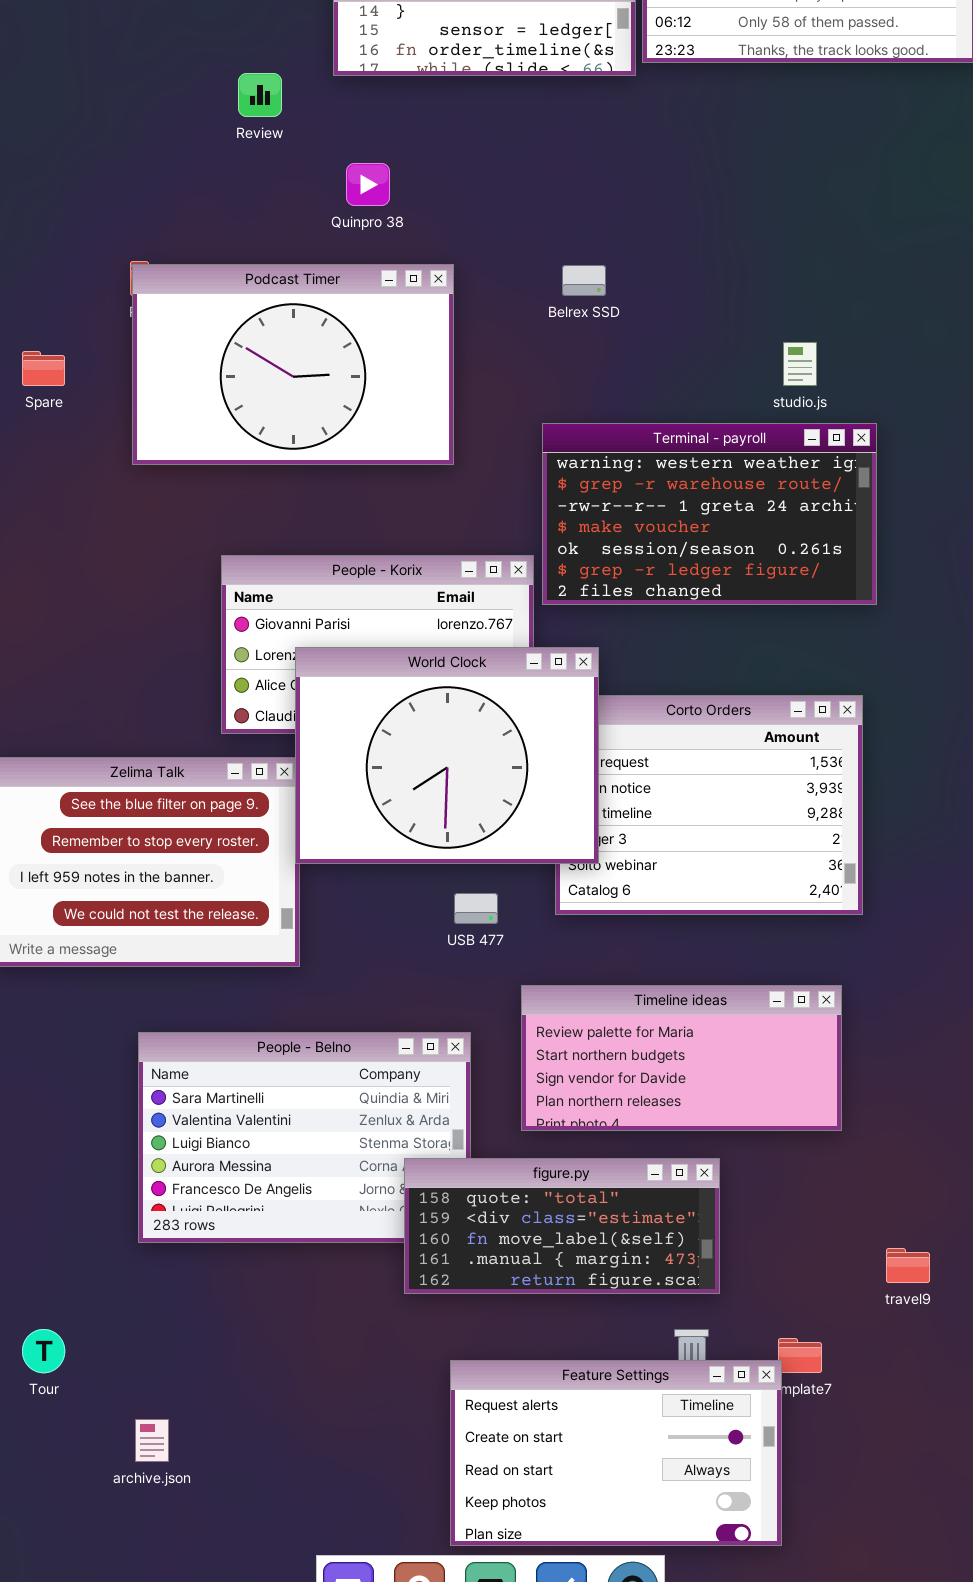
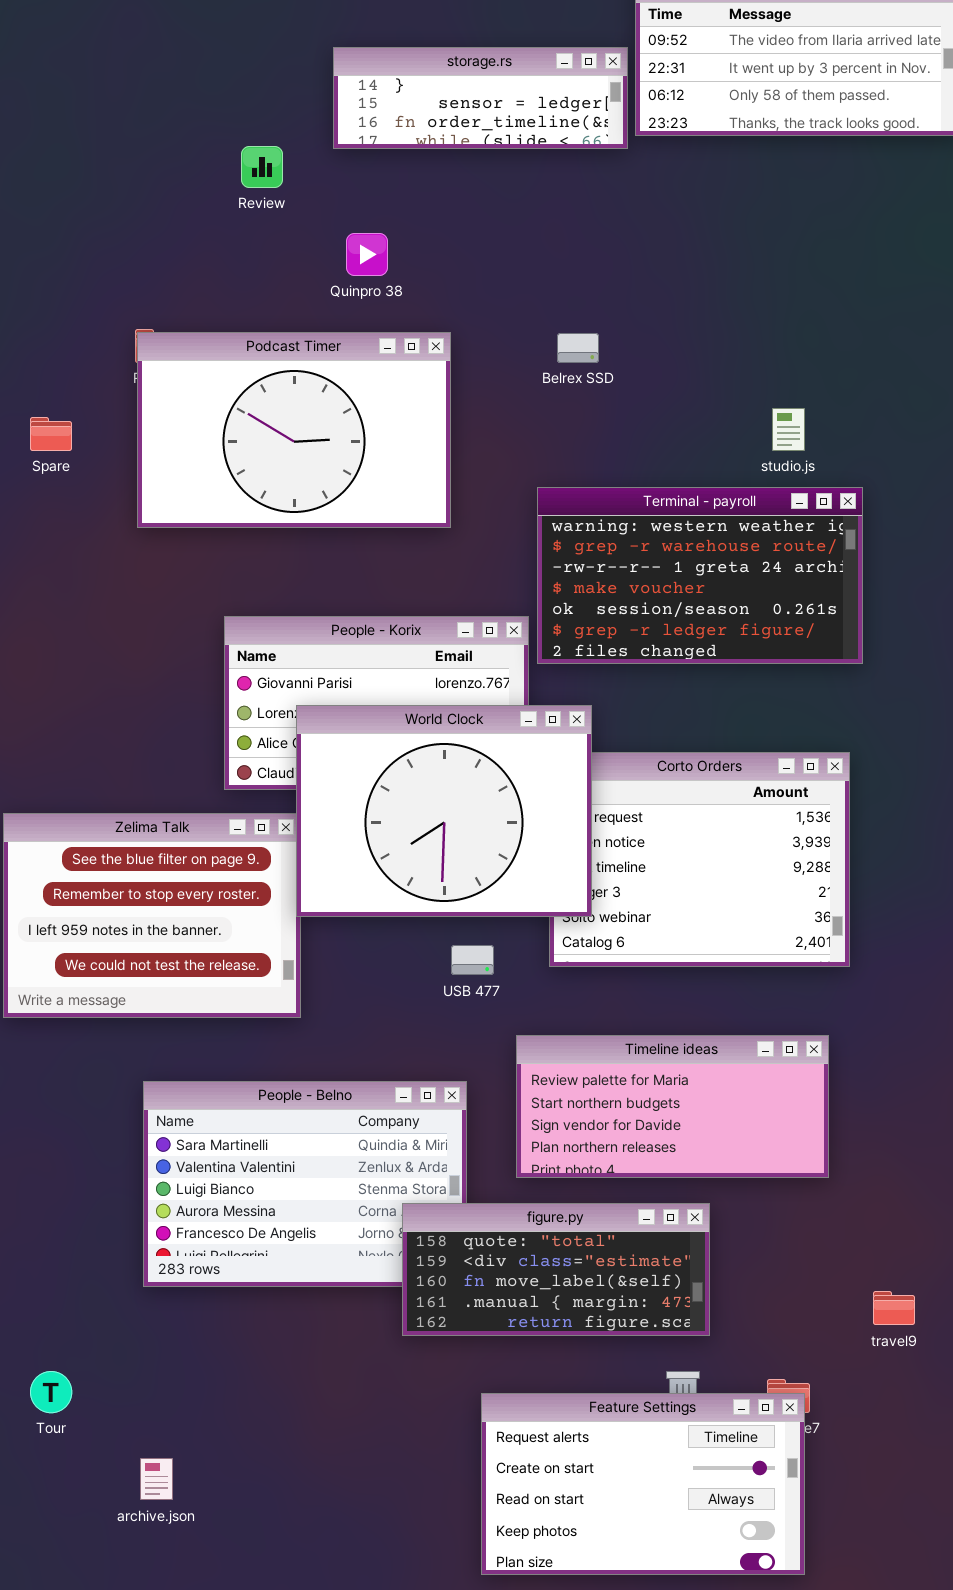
Feature Settings: [450,1360,782,1546] -> [481,1393,805,1575], moved

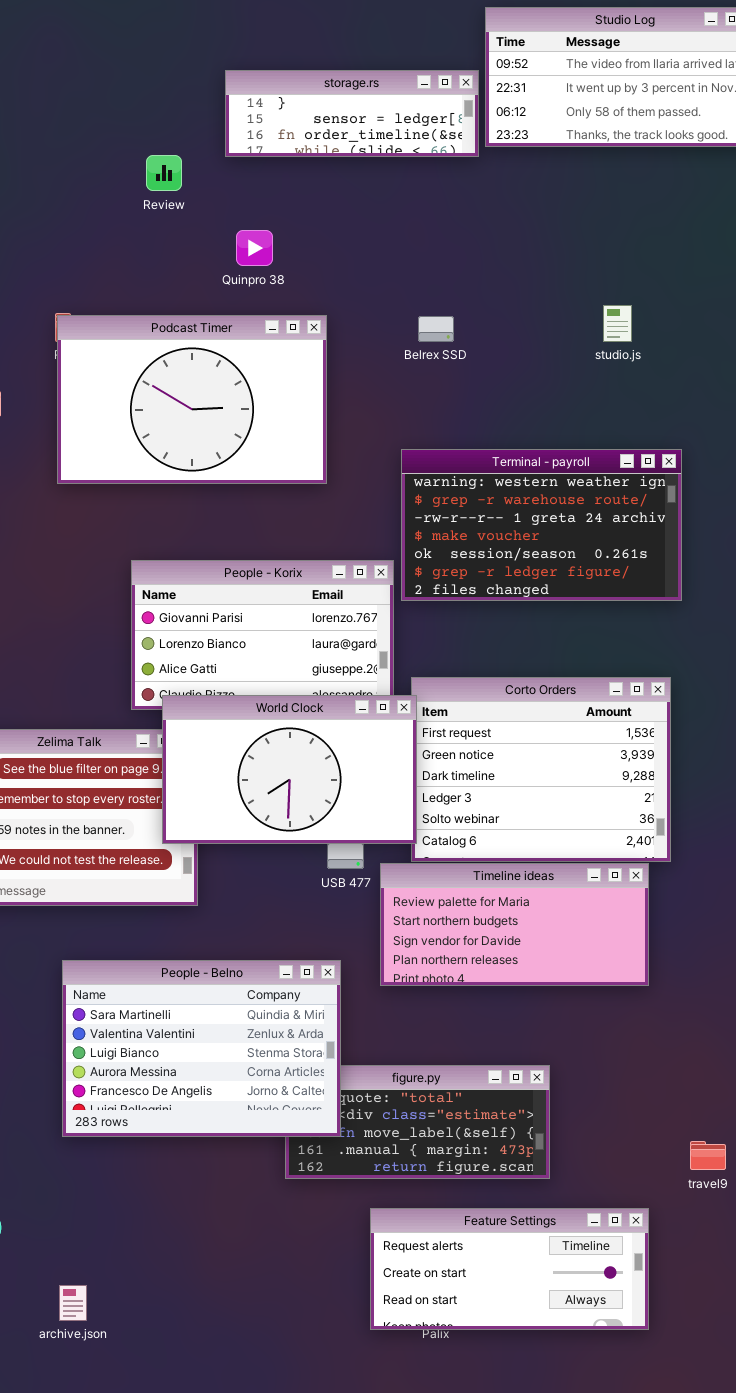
studio.js: [772,408,805,451] -> [603,305,632,342], moved
World Clock: [296,705,592,917] -> [162,695,417,844], moved, resized
Timeline ideas: [516,1035,829,1178] -> [380,863,649,986], moved
People - Belno: [143,1081,467,1287] -> [62,960,341,1137], raised
Feature Settings: [481,1393,805,1575] -> [370,1208,649,1330], moved, resized

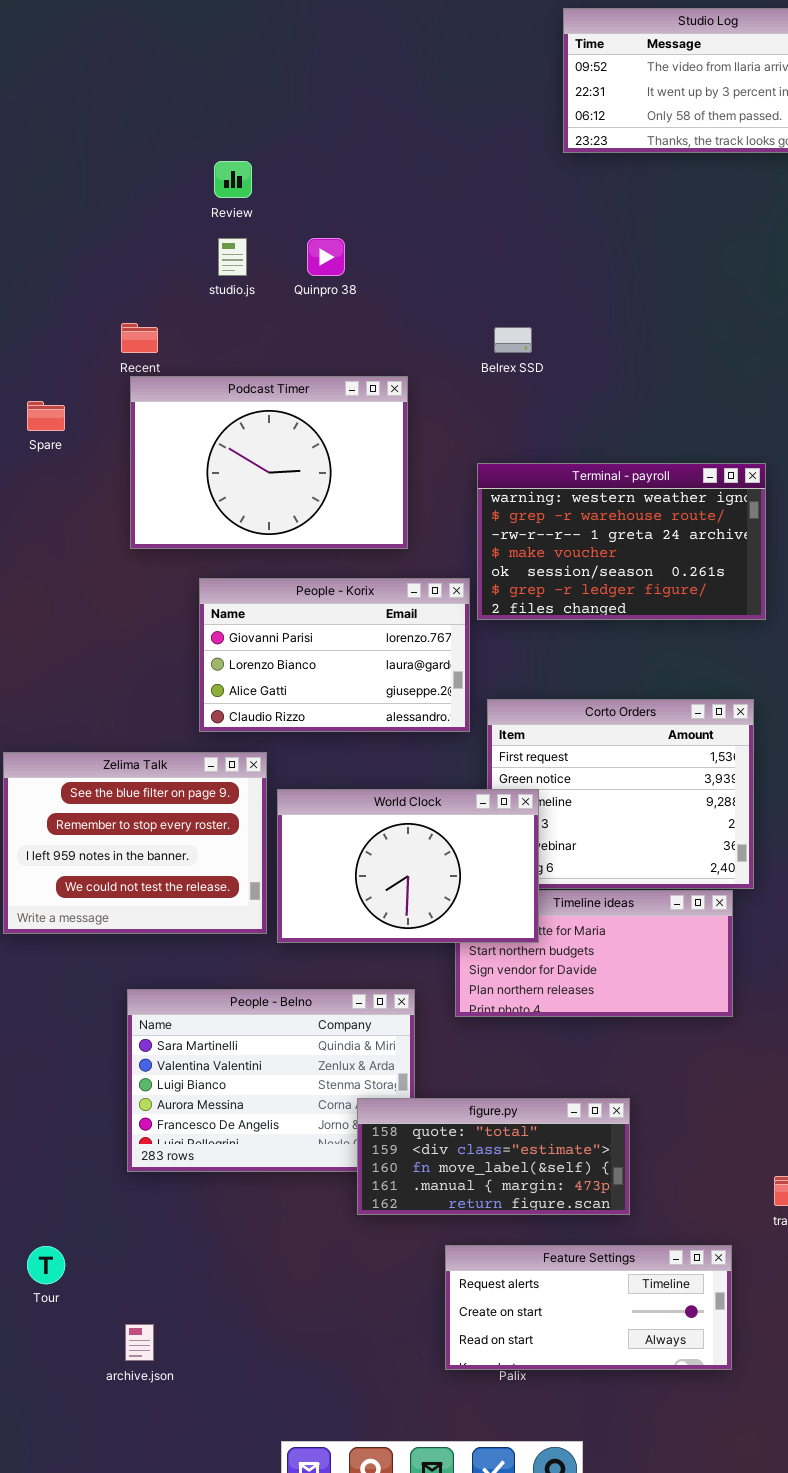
storage.rs: [225,70,479,157] -> none, closed
studio.js: [603,305,632,342] -> [218,238,247,276], moved
Podcast Timer: [57,315,327,484] -> [130,376,408,549], moved
World Clock: [162,695,417,844] -> [277,789,539,943], moved
figure.py: [285,1065,550,1179] -> [357,1098,630,1215], raised

